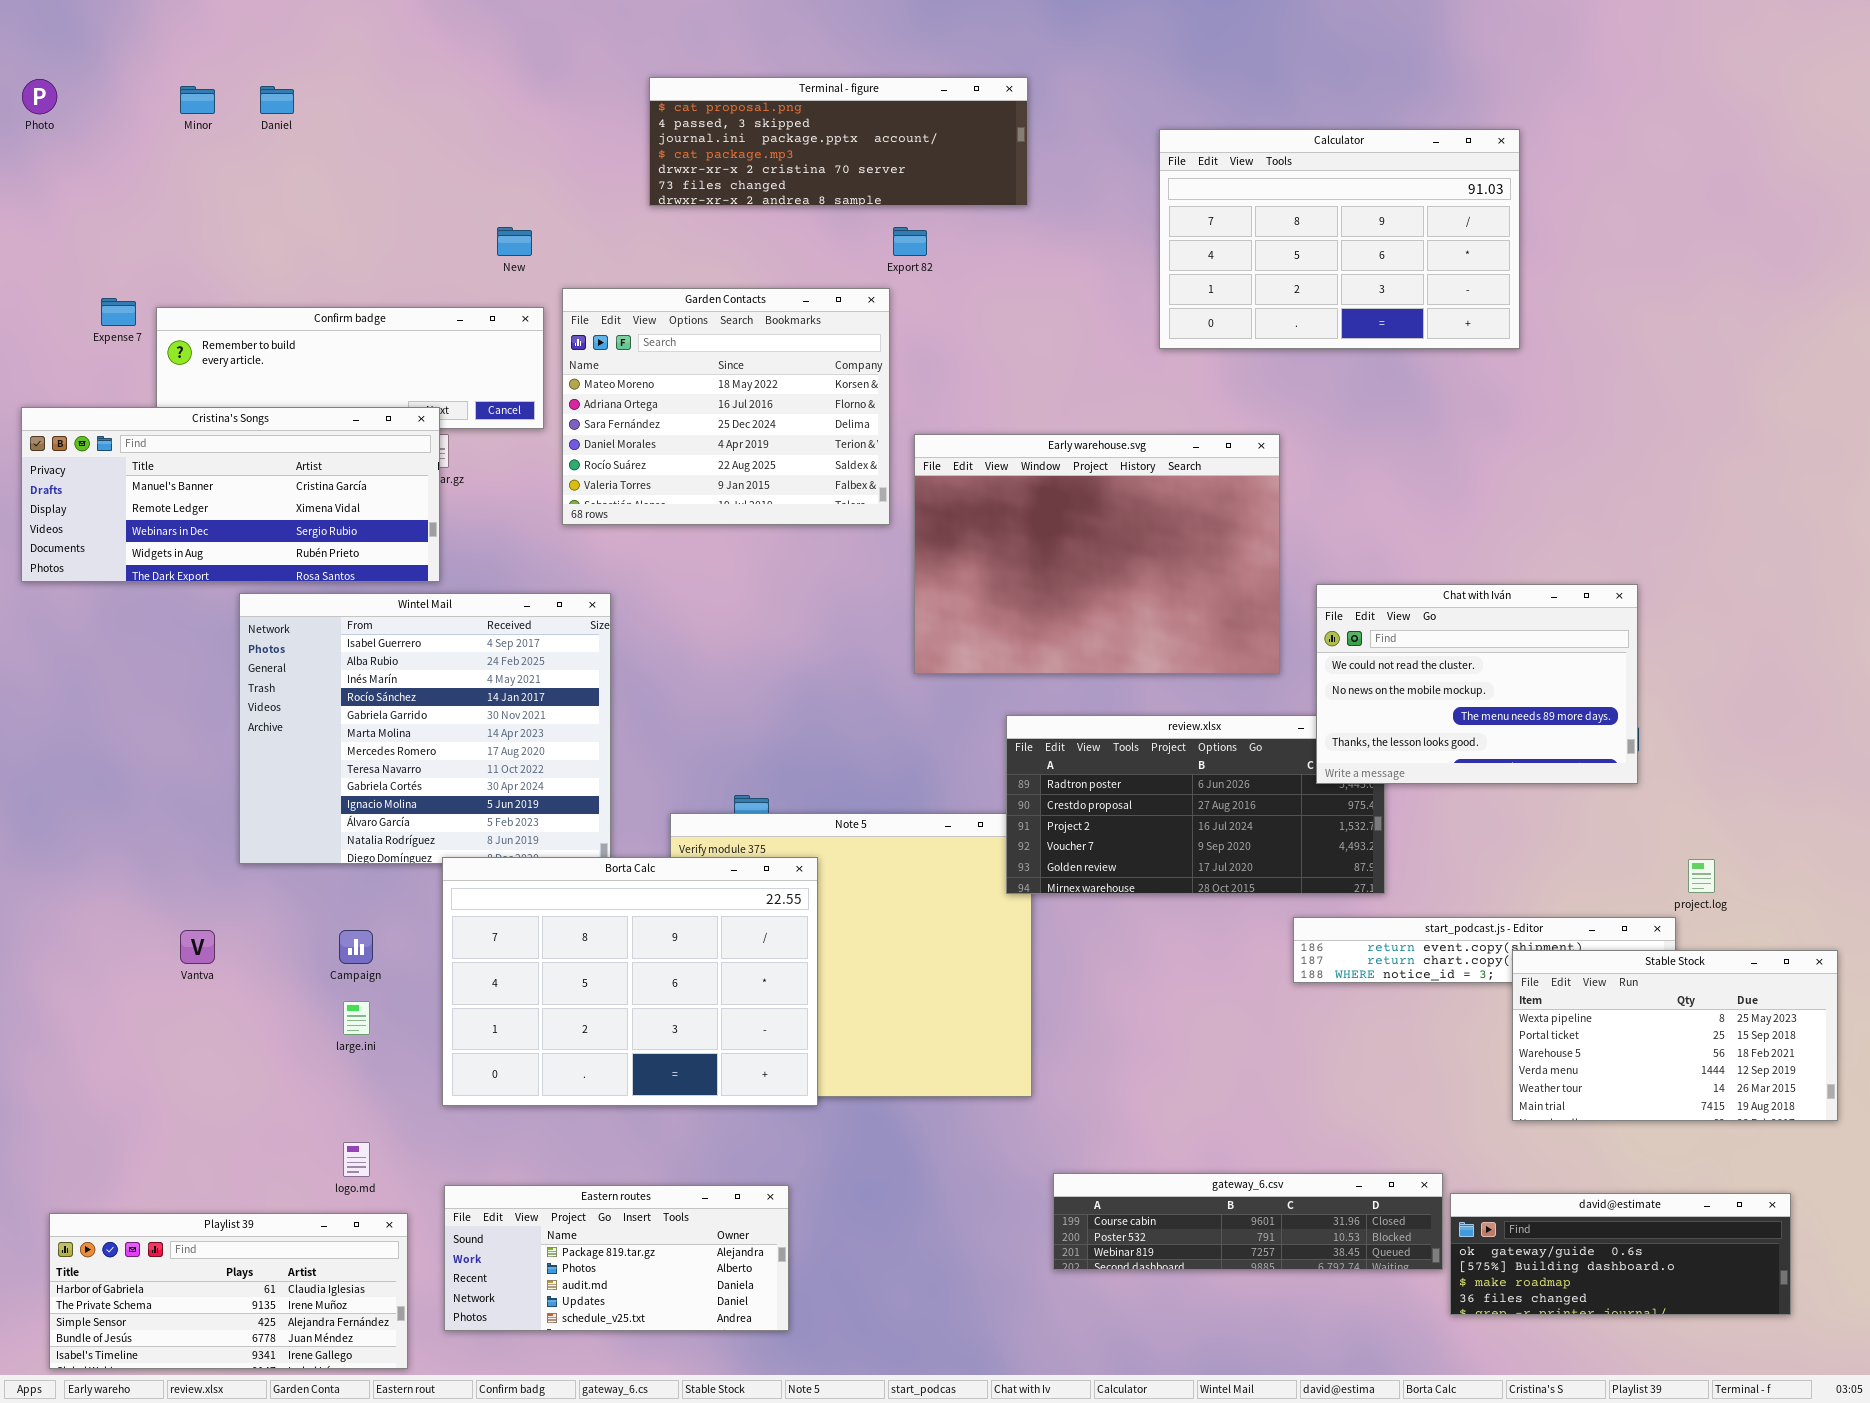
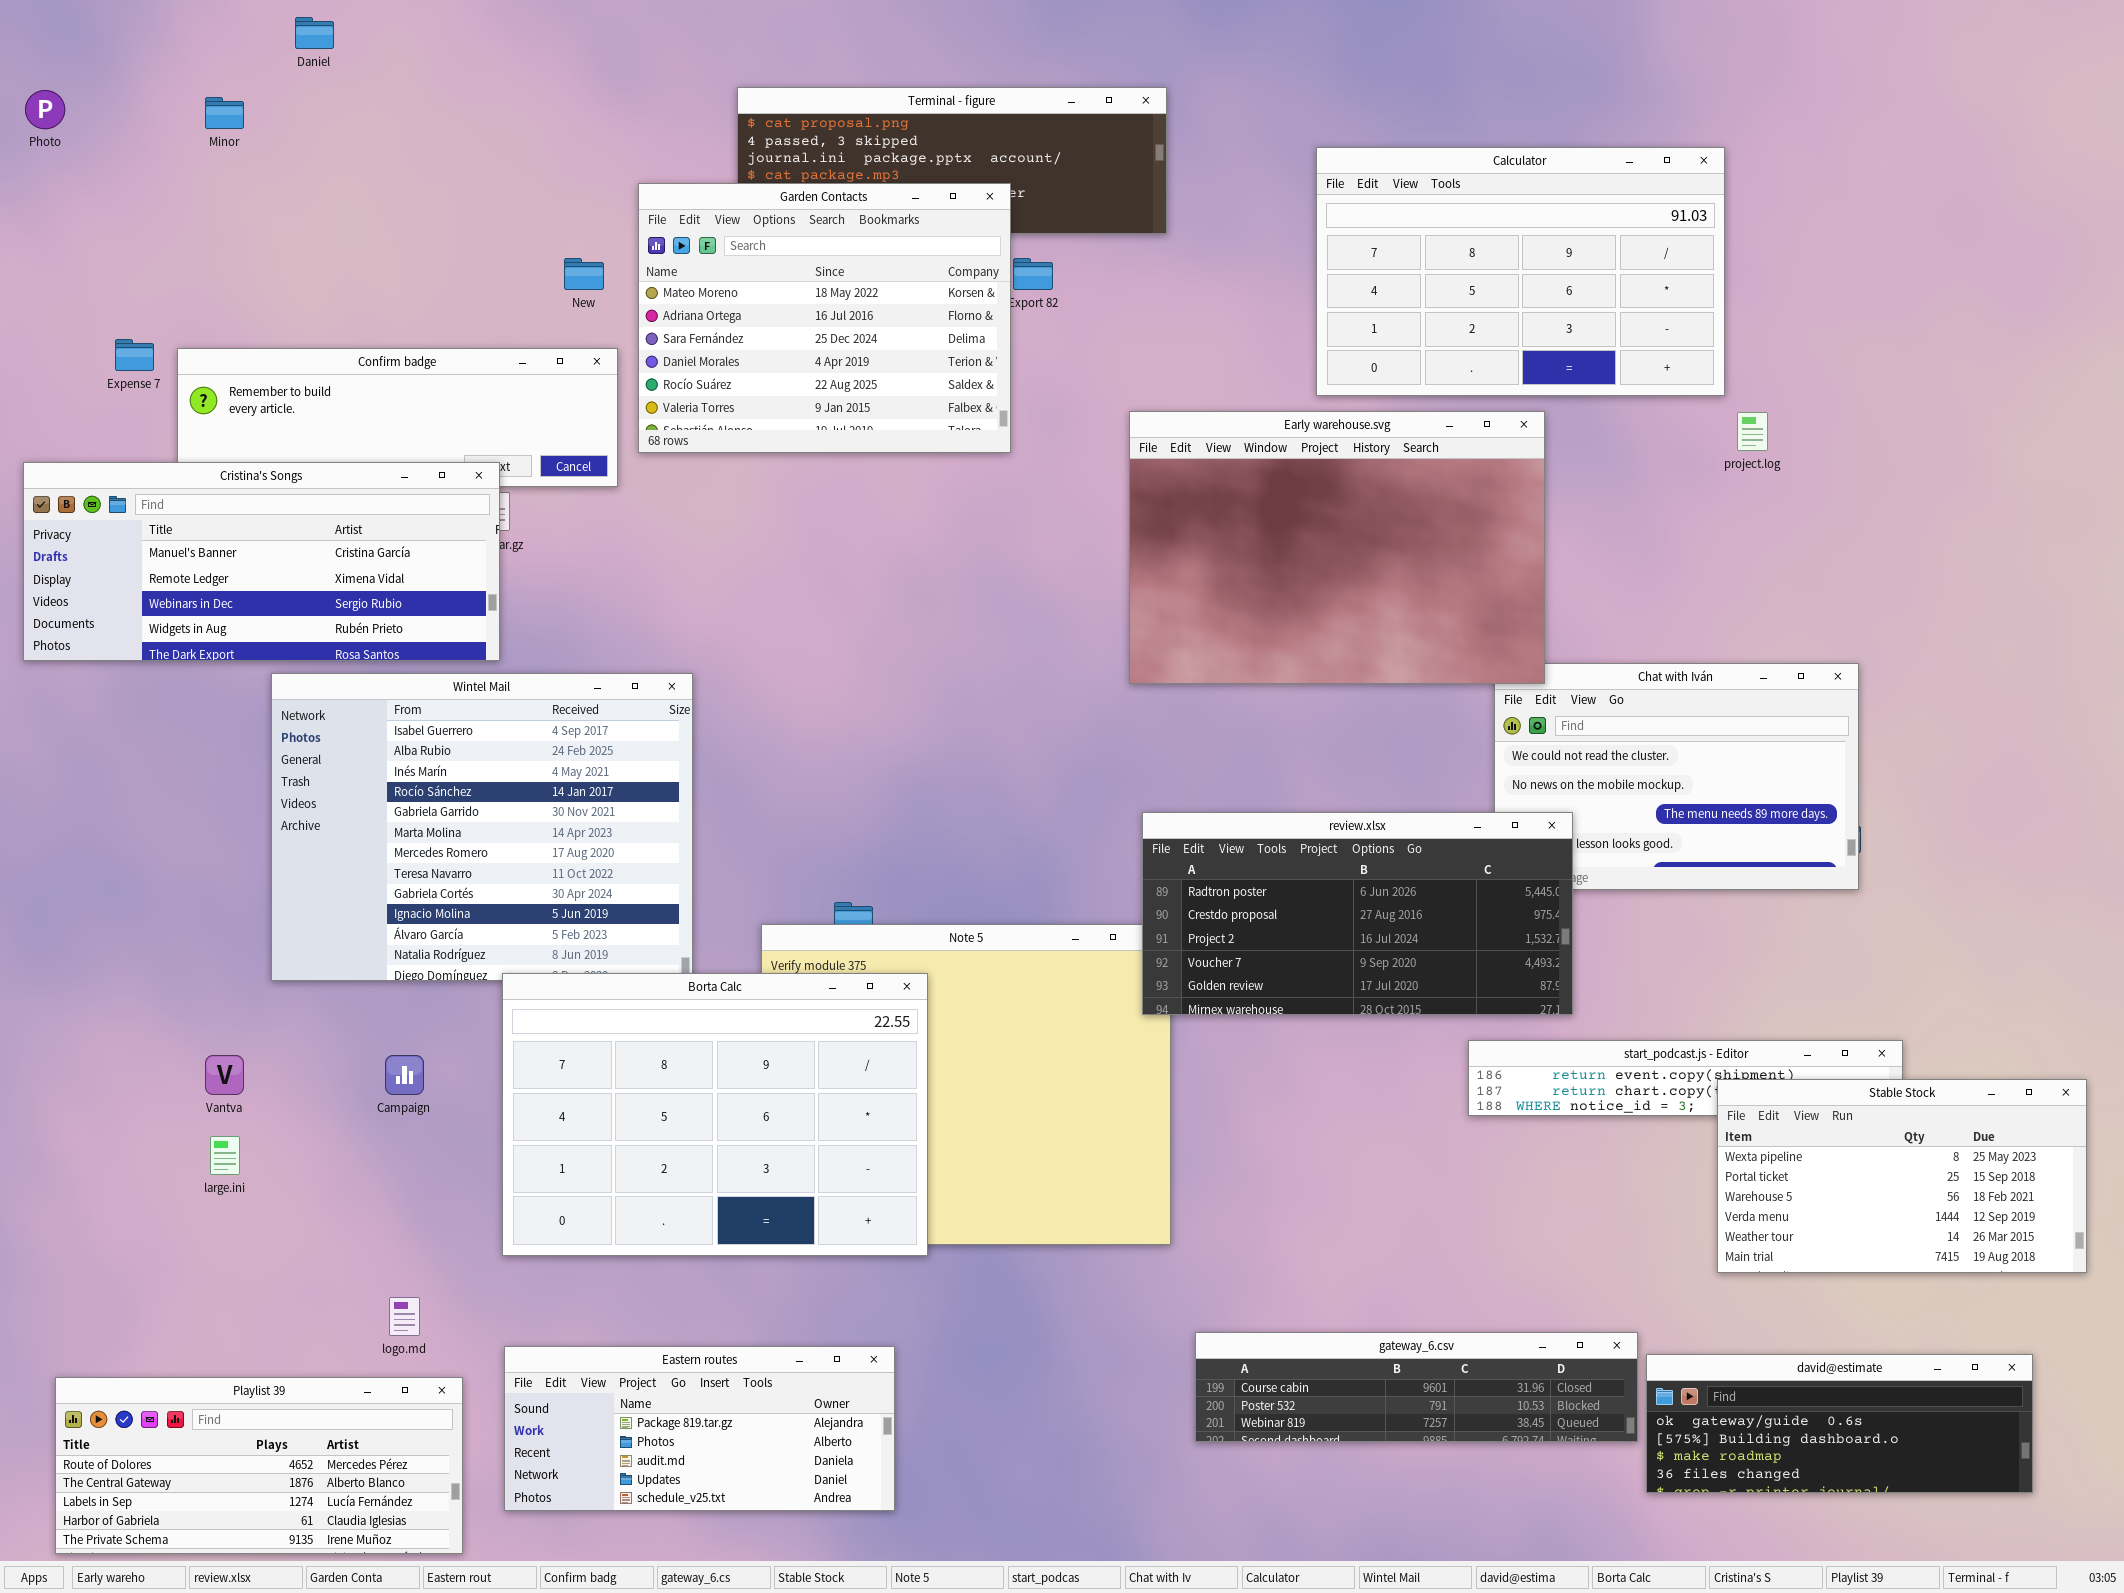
Daniel: [260,86,294,114] -> [295,17,334,49], moved
Garden Contacts: [562,288,890,525] -> [638,183,1011,453], moved
Early warehouse.svg: [914,434,1280,674] -> [1129,411,1545,684], moved
review.xlsx: [1006,715,1385,894] -> [1142,812,1573,1015], raised
project.log: [1688,859,1715,893] -> [1737,412,1768,451], moved
large.ini: [343,1001,370,1035] -> [210,1136,240,1175], moved
Playlist 39: [49,1213,408,1369] -> [55,1377,463,1554], scrolled up 3 rows

